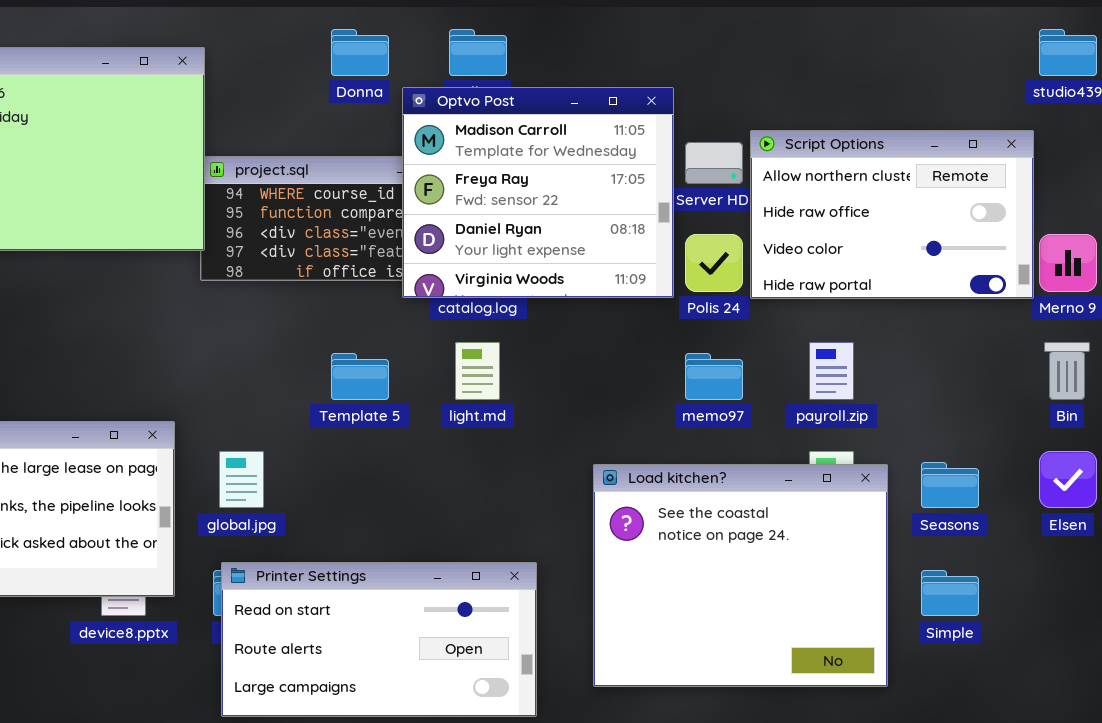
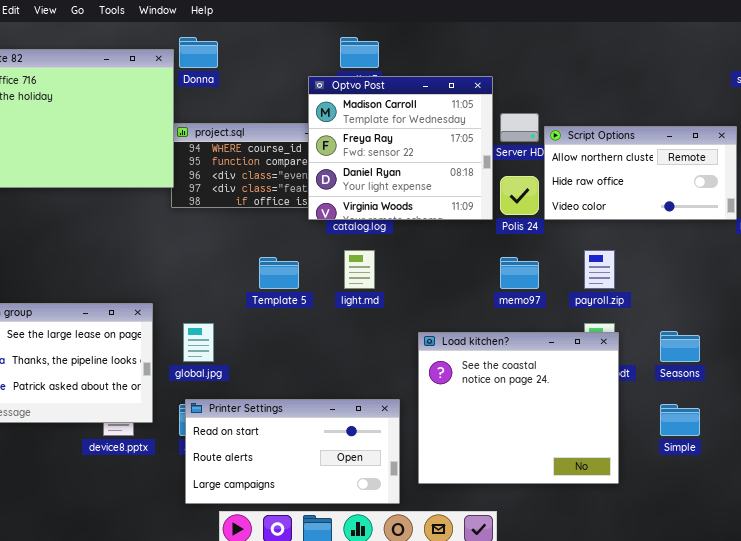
Donna: [331,29,389,76] -> [179,37,218,68], moved
Script Options: [750,130,1034,299] -> [544,126,737,220], resized
Load kitchen?: [593,464,888,687] -> [418,332,619,484], moved

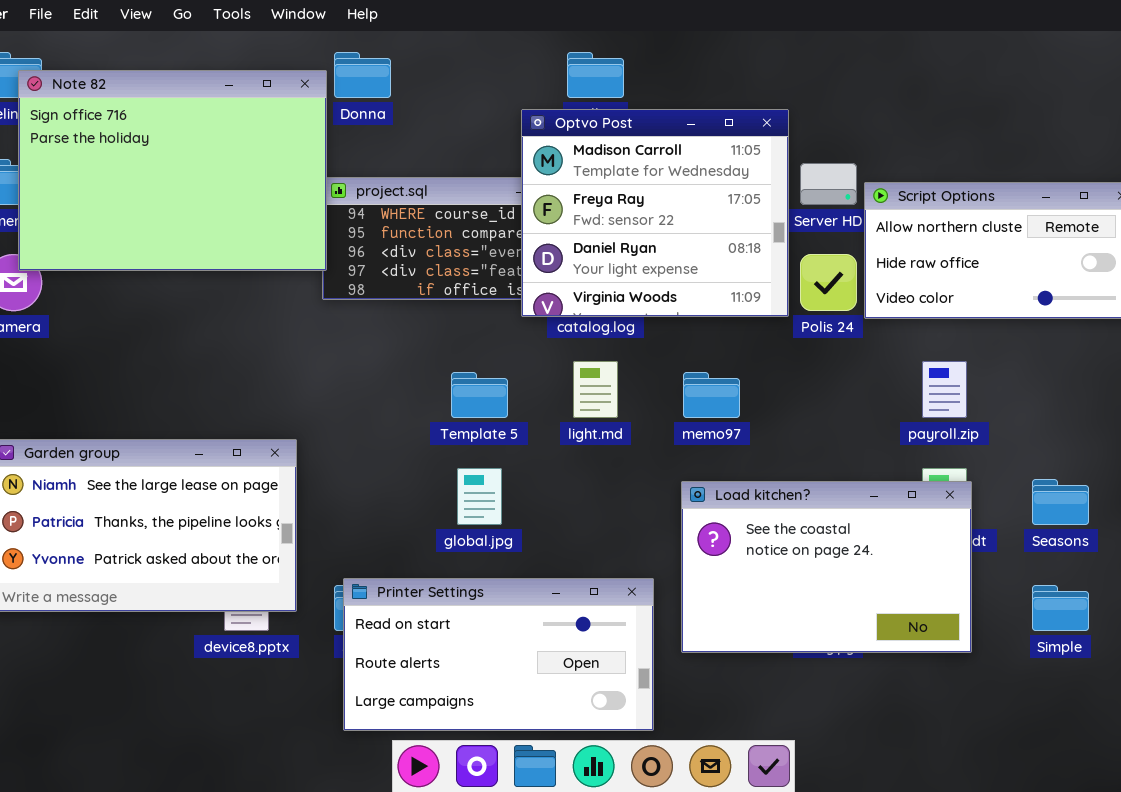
memo97: [500,257,539,289] -> [683,372,740,418], moved
global.jpg: [183,323,214,362] -> [457,468,502,525], moved
Load kitchen?: [418,332,619,484] -> [681,481,972,653], resized

